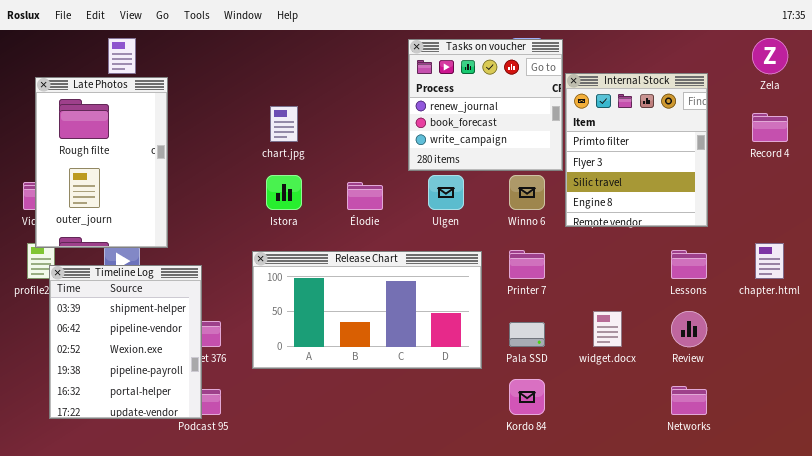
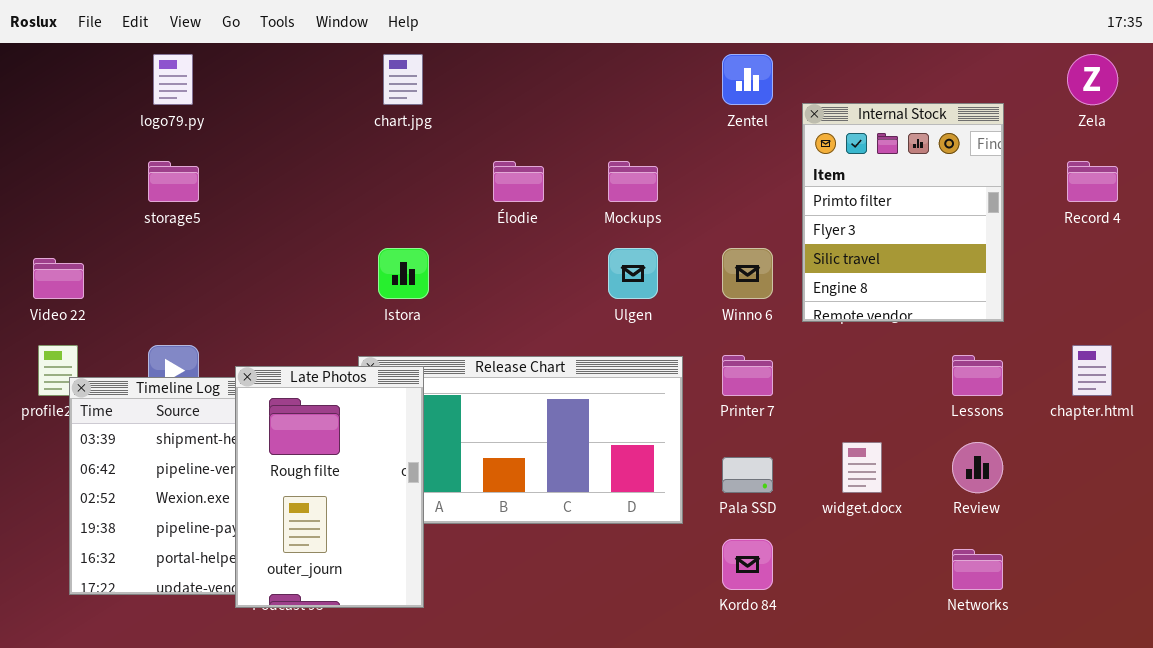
Tasks on voucher: [408,39,563,171] -> none, closed
Late Photos: [35,77,168,248] -> [235,366,424,608], moved
chart.jpg: [270,106,298,142] -> [383,54,423,105], moved
Élodie: [347,182,383,210] -> [493,161,544,202], moved

